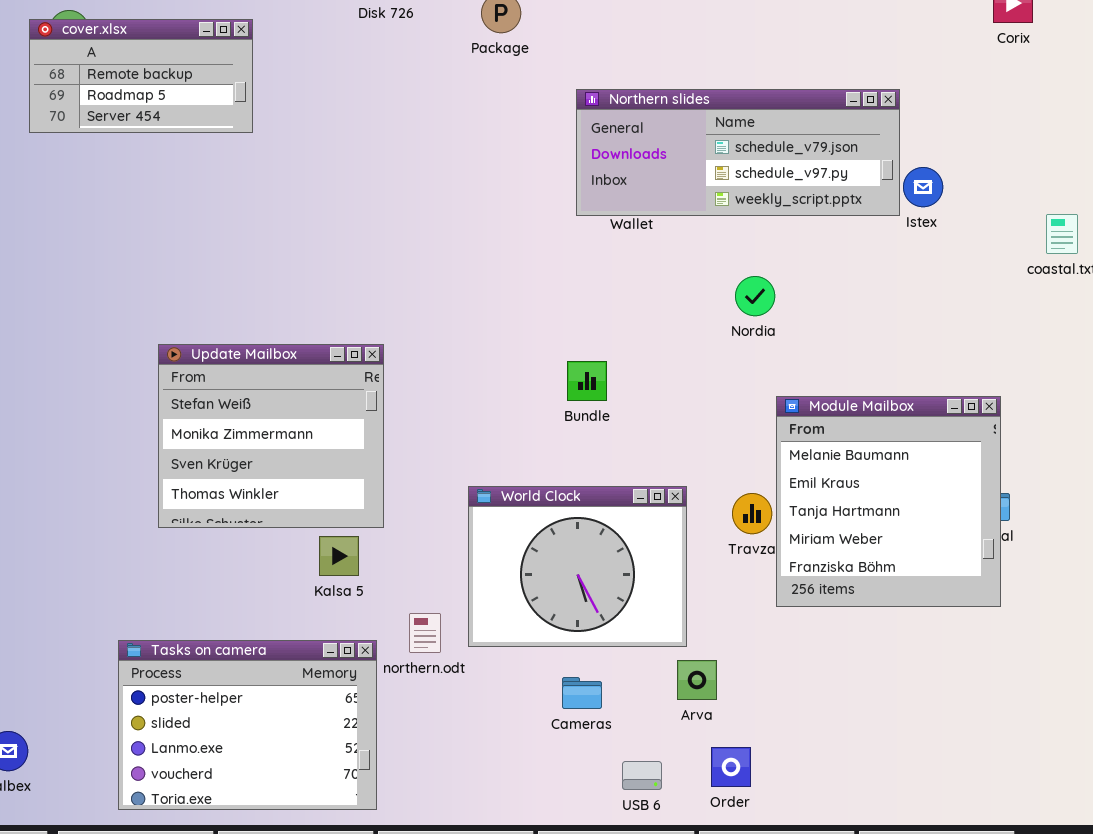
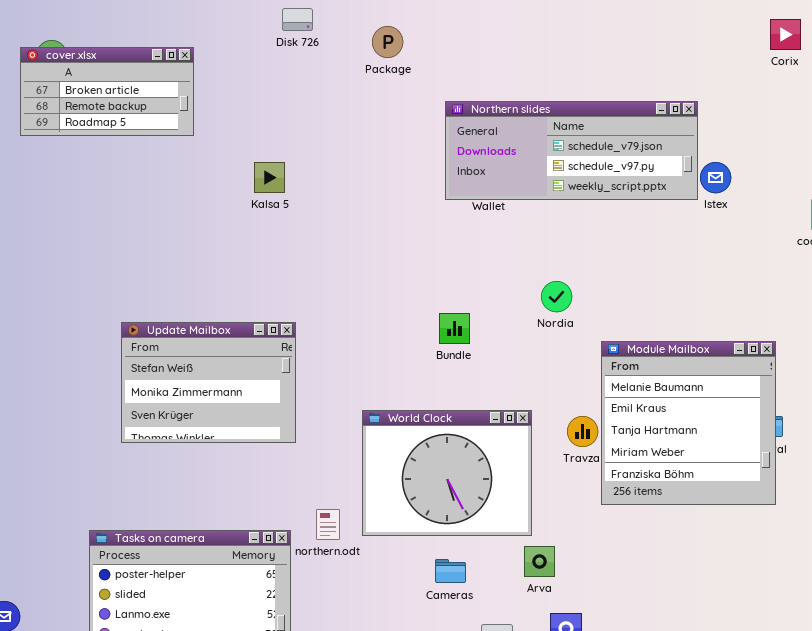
cover.xlsx: [29,19,253,133] -> [20,47,194,136], scrolled up 1 row
Nordia: [735,276,775,316] -> [541,281,572,312], moved
Update Mailbox: [158,344,384,528] -> [121,322,296,443], resized
Kalsa 5: [319,536,359,576] -> [254,162,285,193], moved

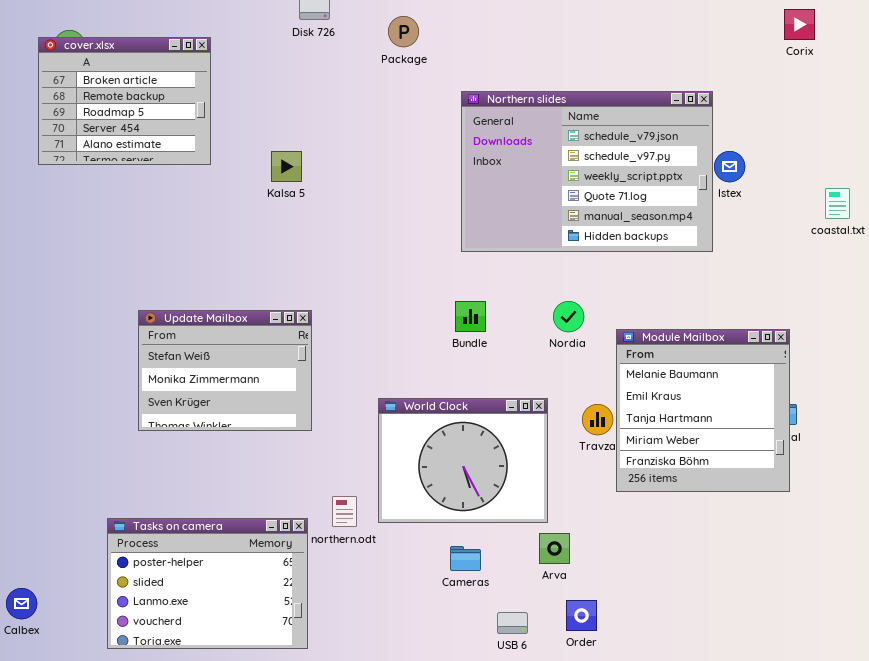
cover.xlsx: [20,47,194,136] -> [38,37,211,165], resized
Northern slides: [445,101,698,200] -> [461,91,713,252], resized
Nordia: [541,281,572,312] -> [553,301,584,332], moved

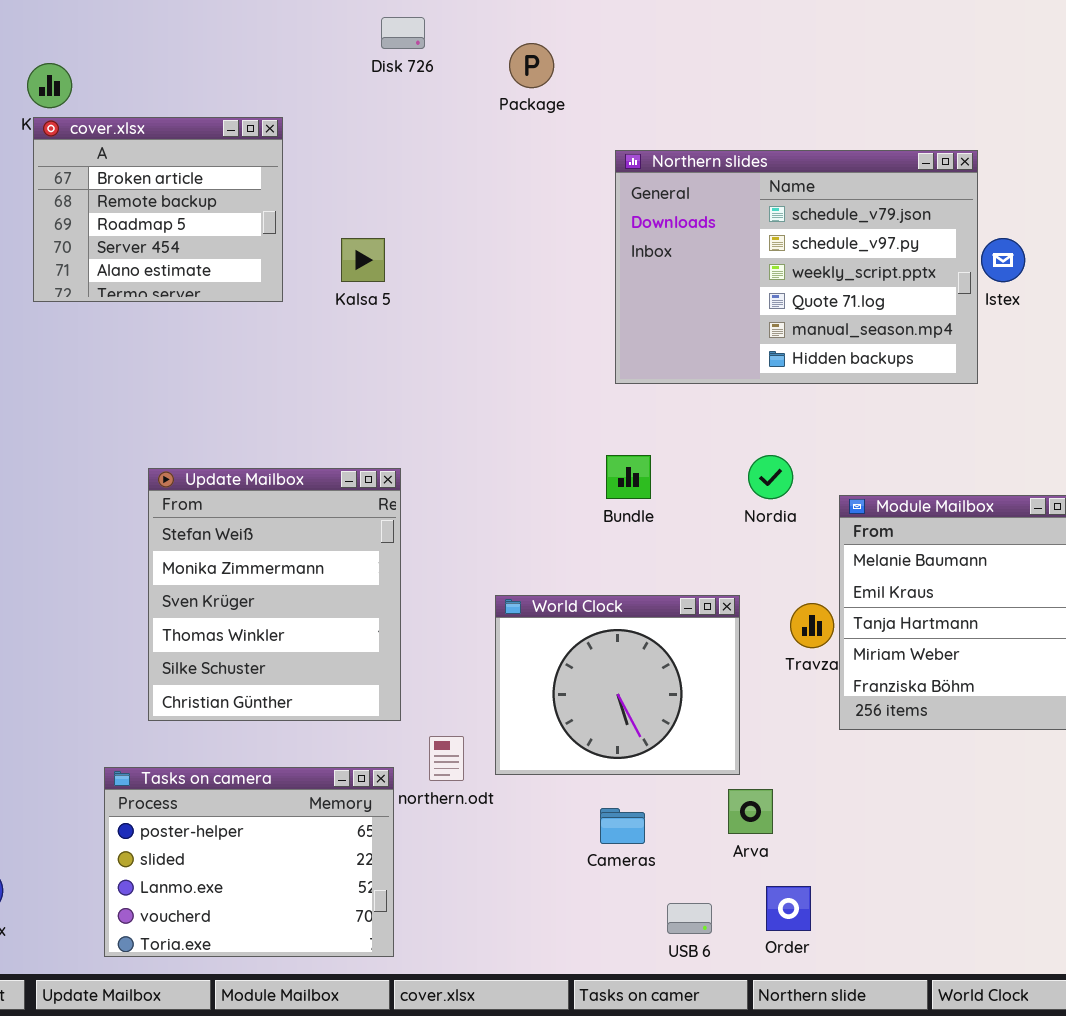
cover.xlsx: [38,37,211,165] -> [33,117,283,302], moved
Update Mailbox: [138,310,312,431] -> [148,468,401,721], resized

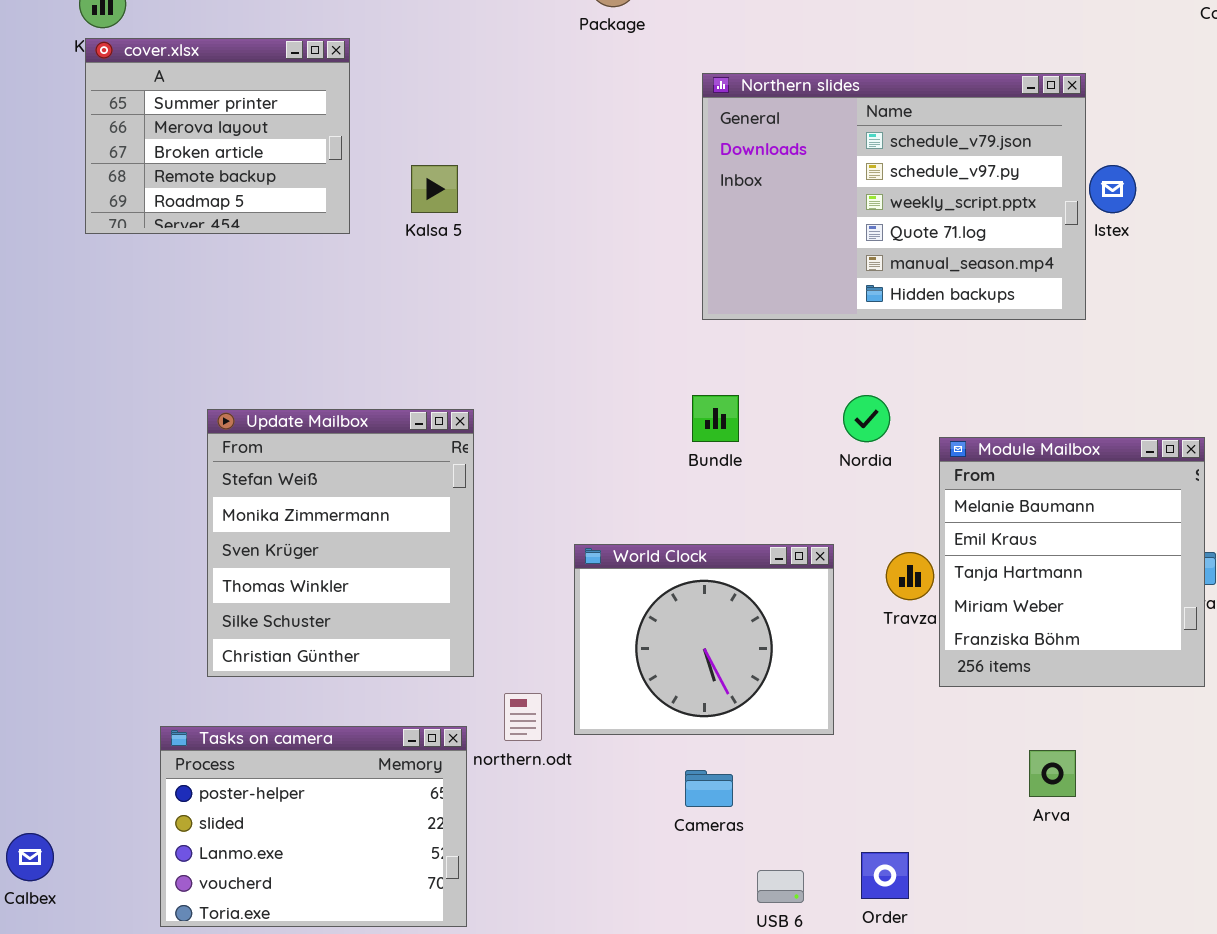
cover.xlsx: [33,117,283,302] -> [85,38,350,234], scrolled up 2 rows
Arva: [728,789,773,834] -> [1029,750,1076,797], moved

